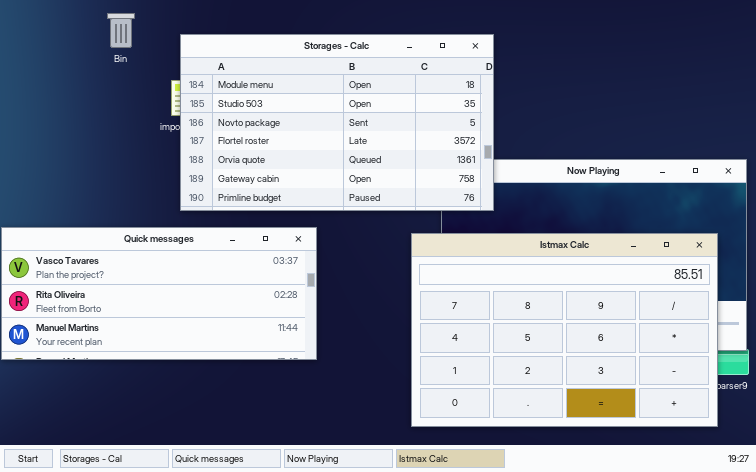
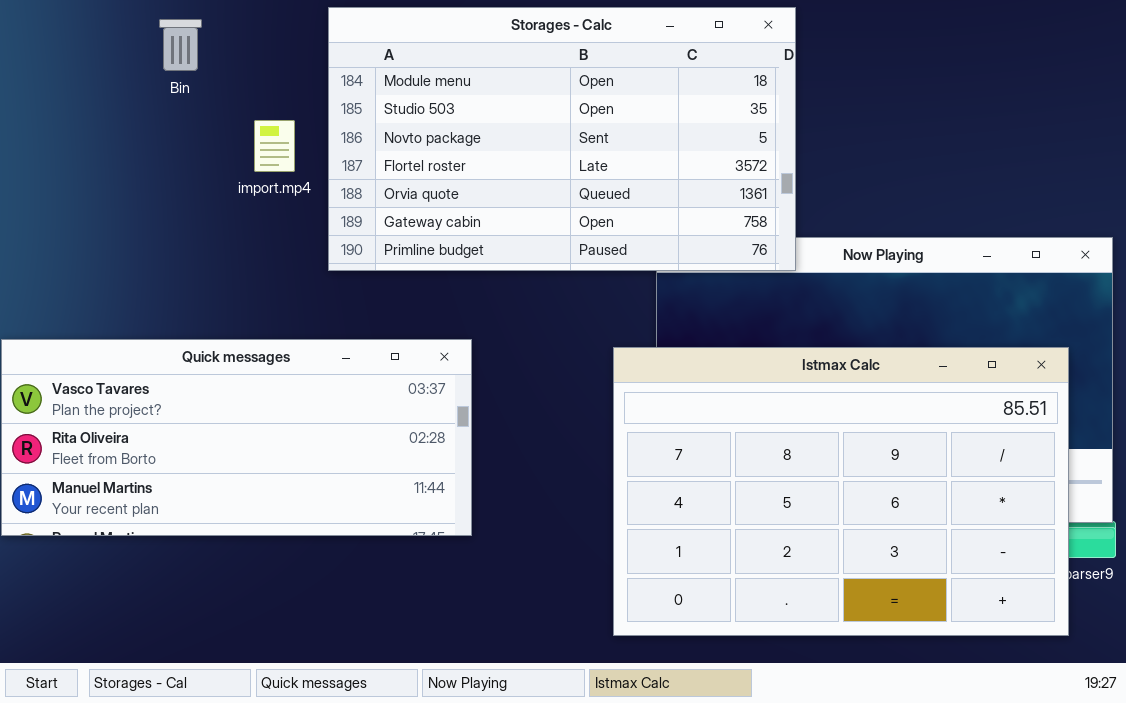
Storages - Calc: [180,34,494,211] -> [328,7,796,271], moved

